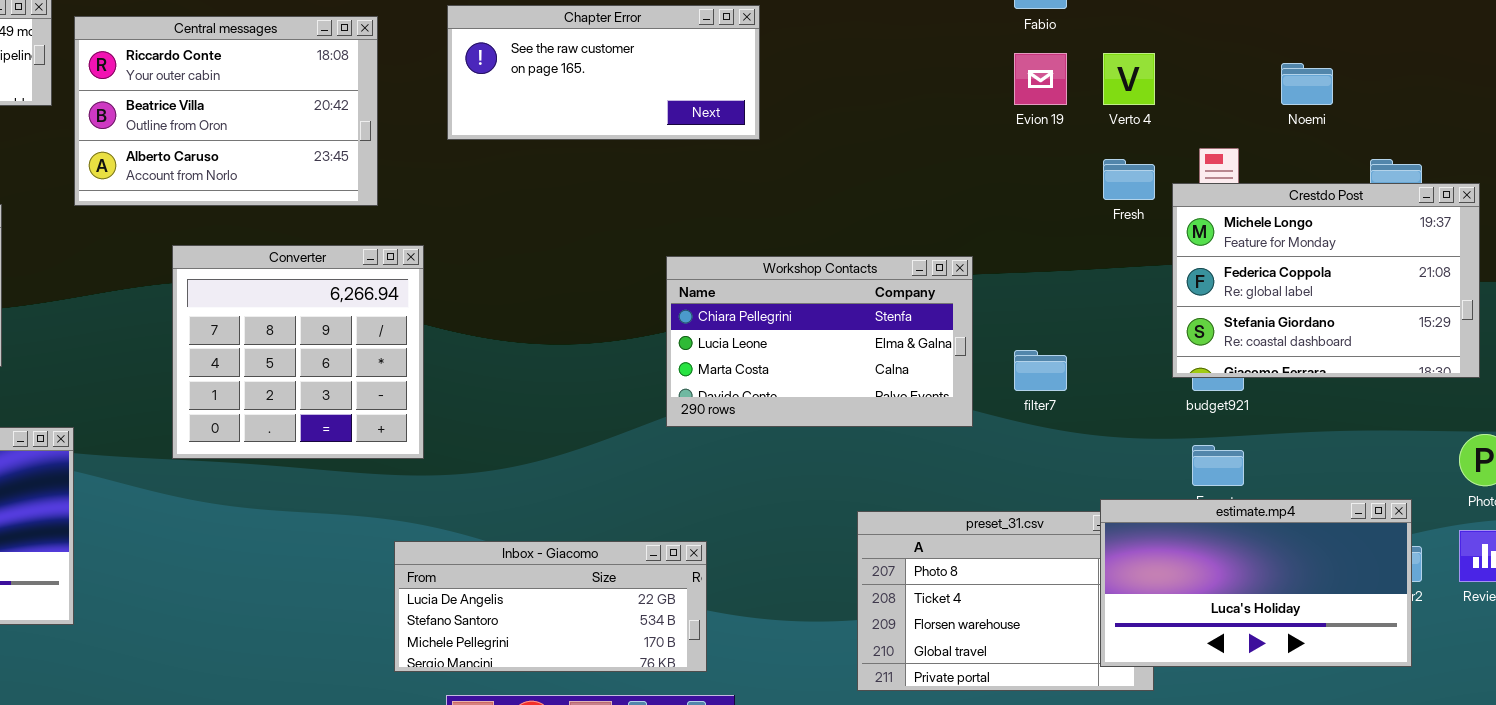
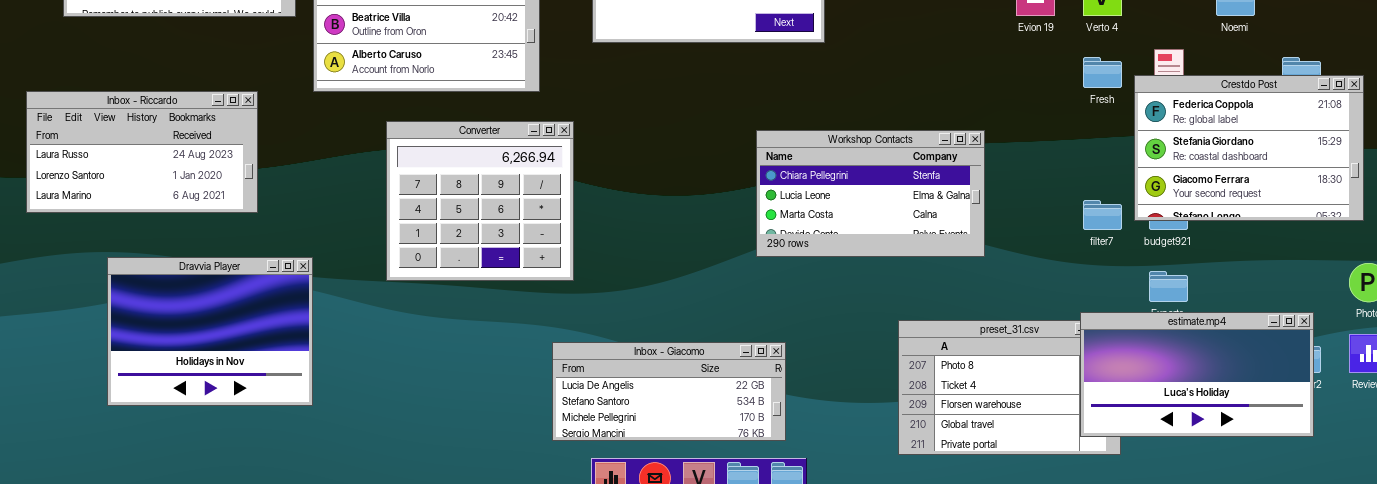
Crestdo Post: [1172,183,1480,378] -> [1134,75,1364,221], scrolled down 1 row
filter7: [1014,350,1067,391] -> [1083,200,1122,230], moved

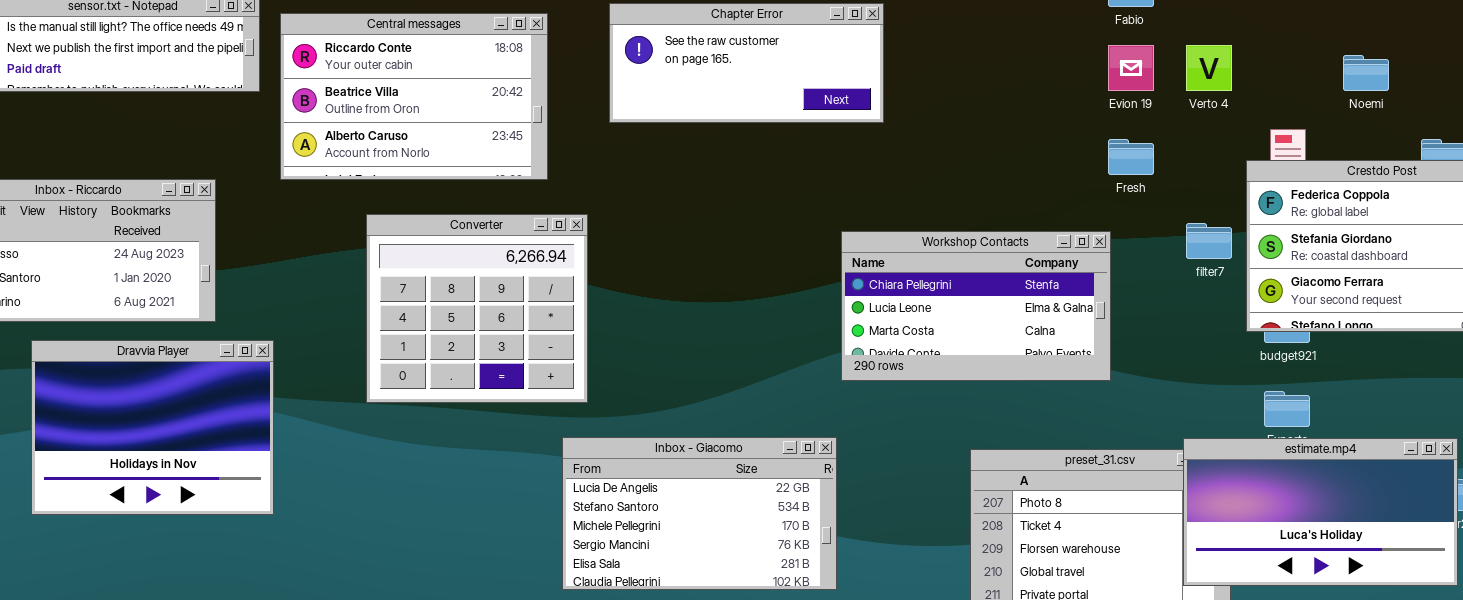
Fresh: [1083,57,1122,88] -> [1108,139,1154,175], moved
Workshop Contacts: [756,130,985,257] -> [841,231,1111,381], moved
filter7: [1083,200,1122,230] -> [1186,223,1232,259], moved
Dravvia Player: [107,257,313,406] -> [31,340,274,515], moved
Inbox - Giacomo: [552,342,786,441] -> [562,437,837,590], resized

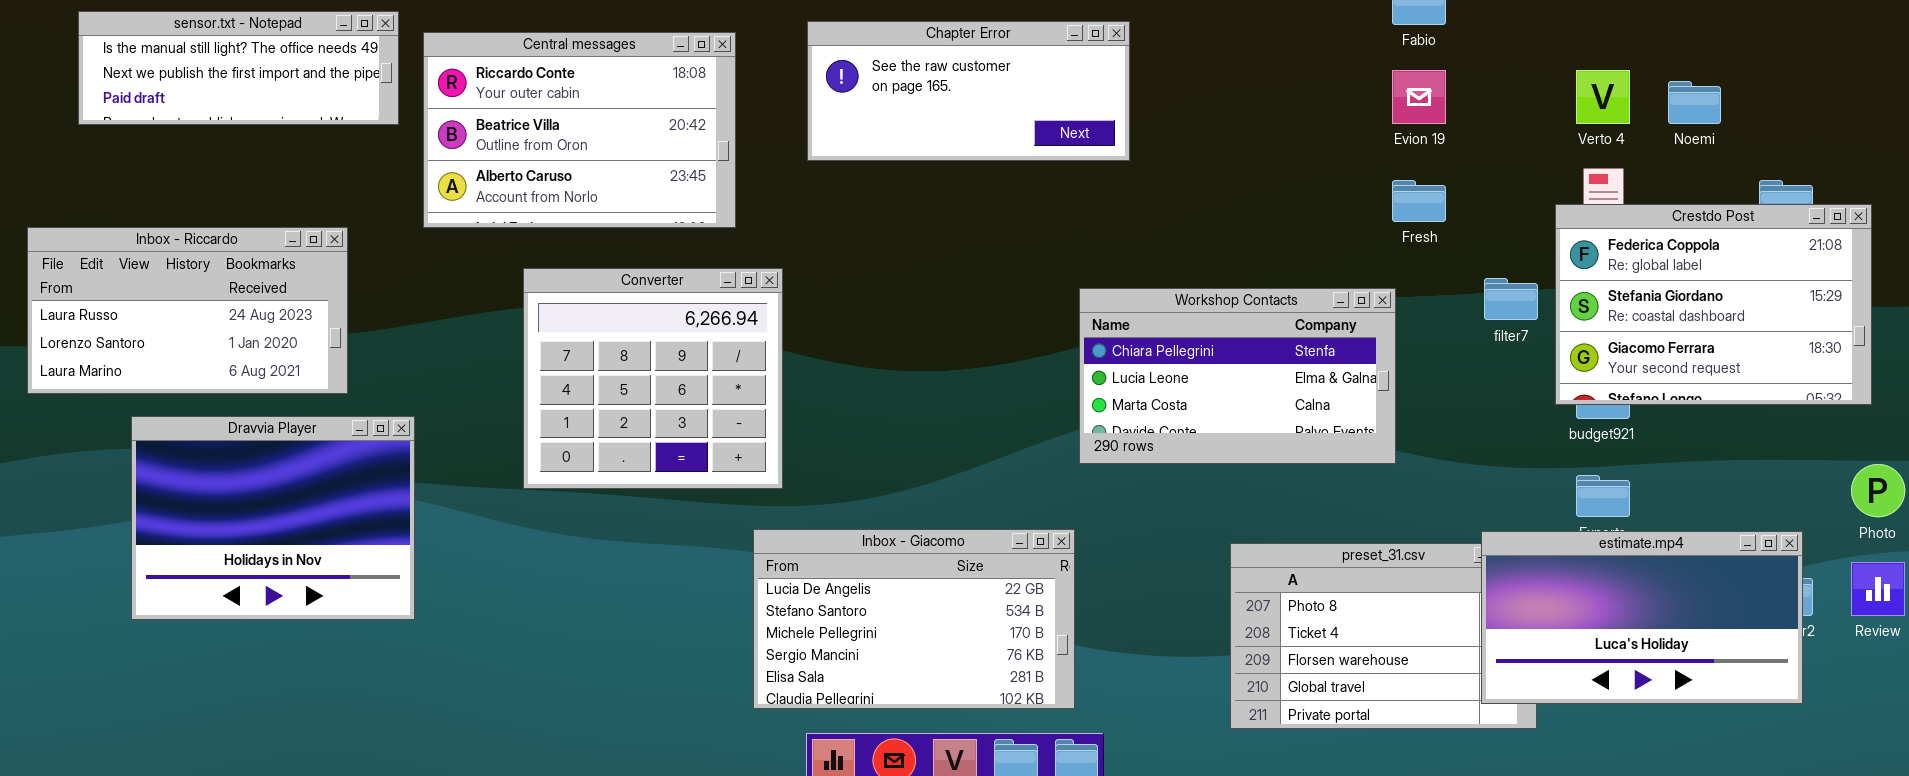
Verto 4: [1186,45,1232,91] -> [1576,70,1630,124], moved

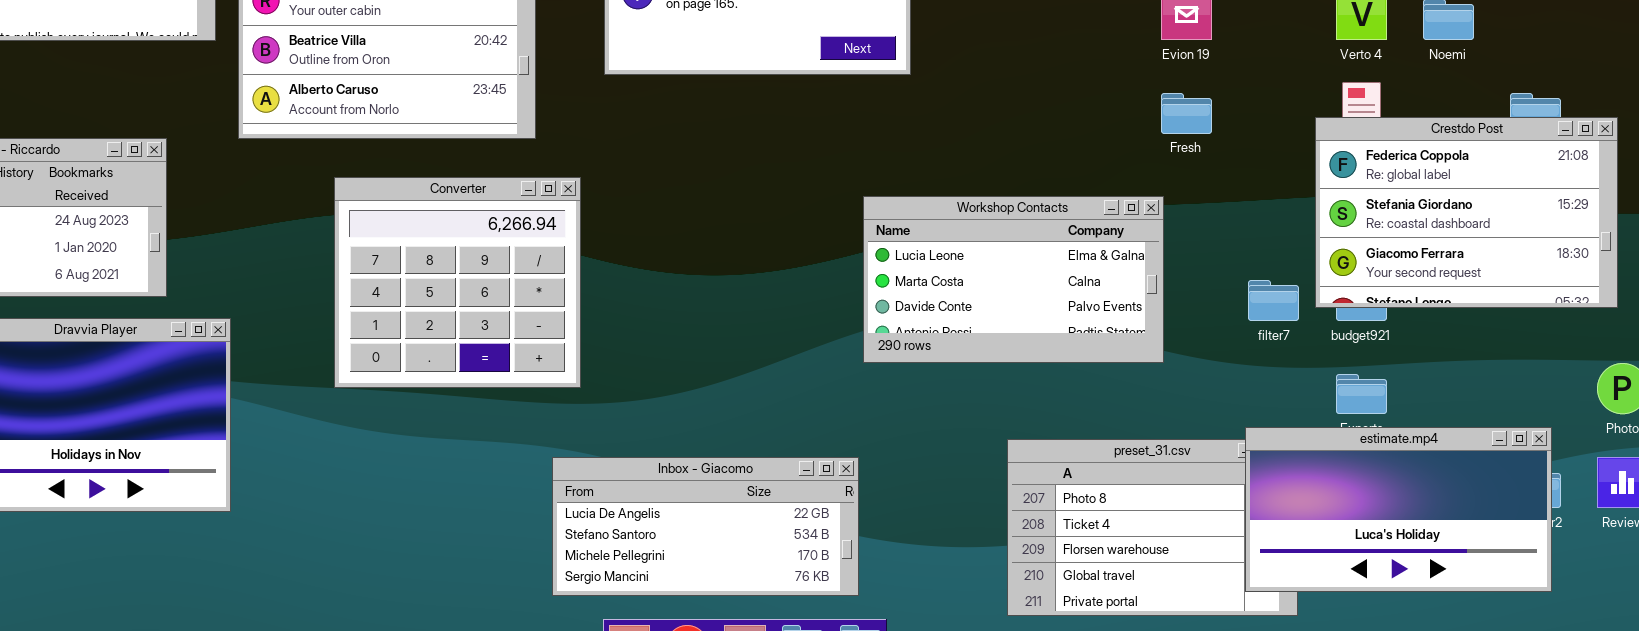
filter7: [1484,278,1538,320] -> [1248,280,1299,321], moved
Workshop Contacts: [1079,288,1396,464] -> [863,196,1164,363], scrolled down 1 row
Inbox - Giacomo: [753,529,1075,709] -> [552,457,859,596], resized

